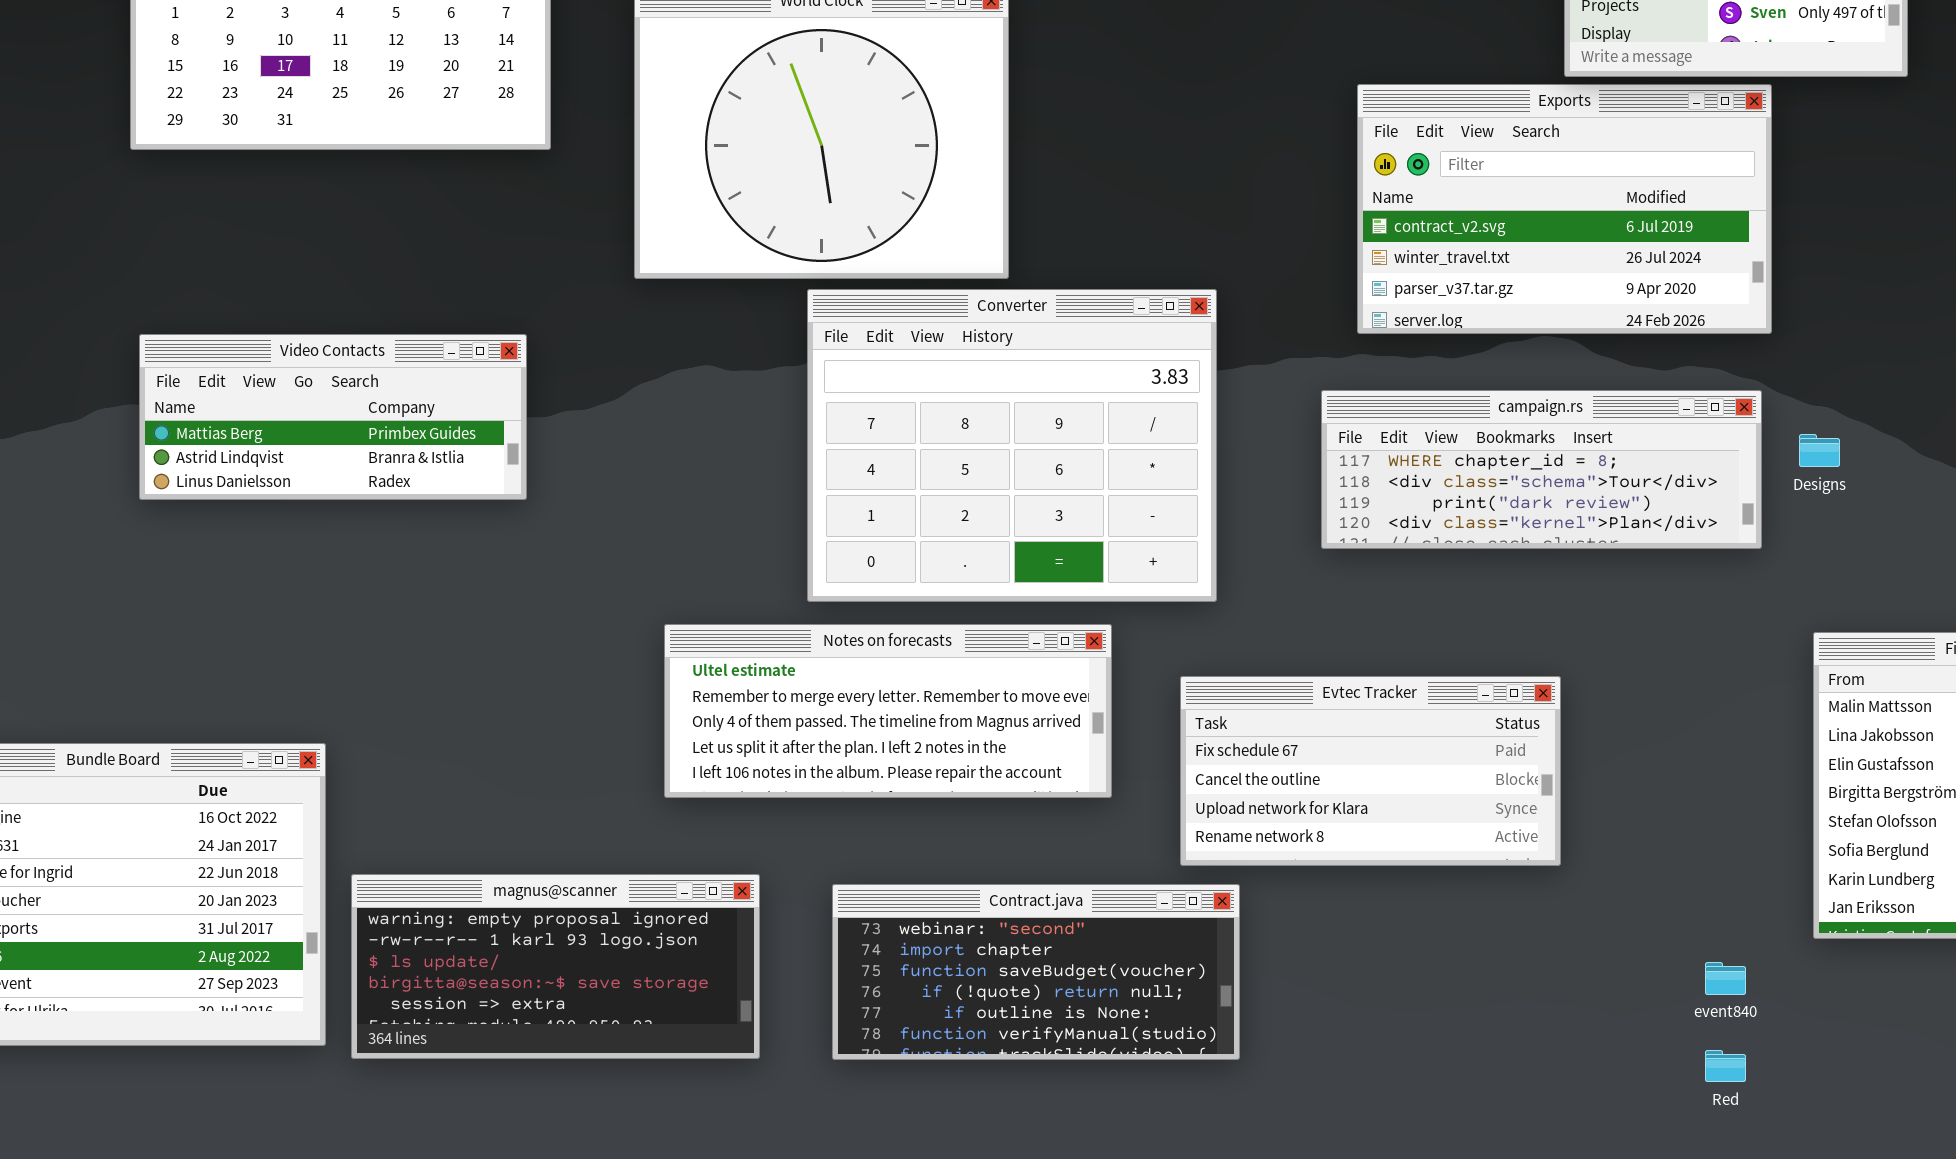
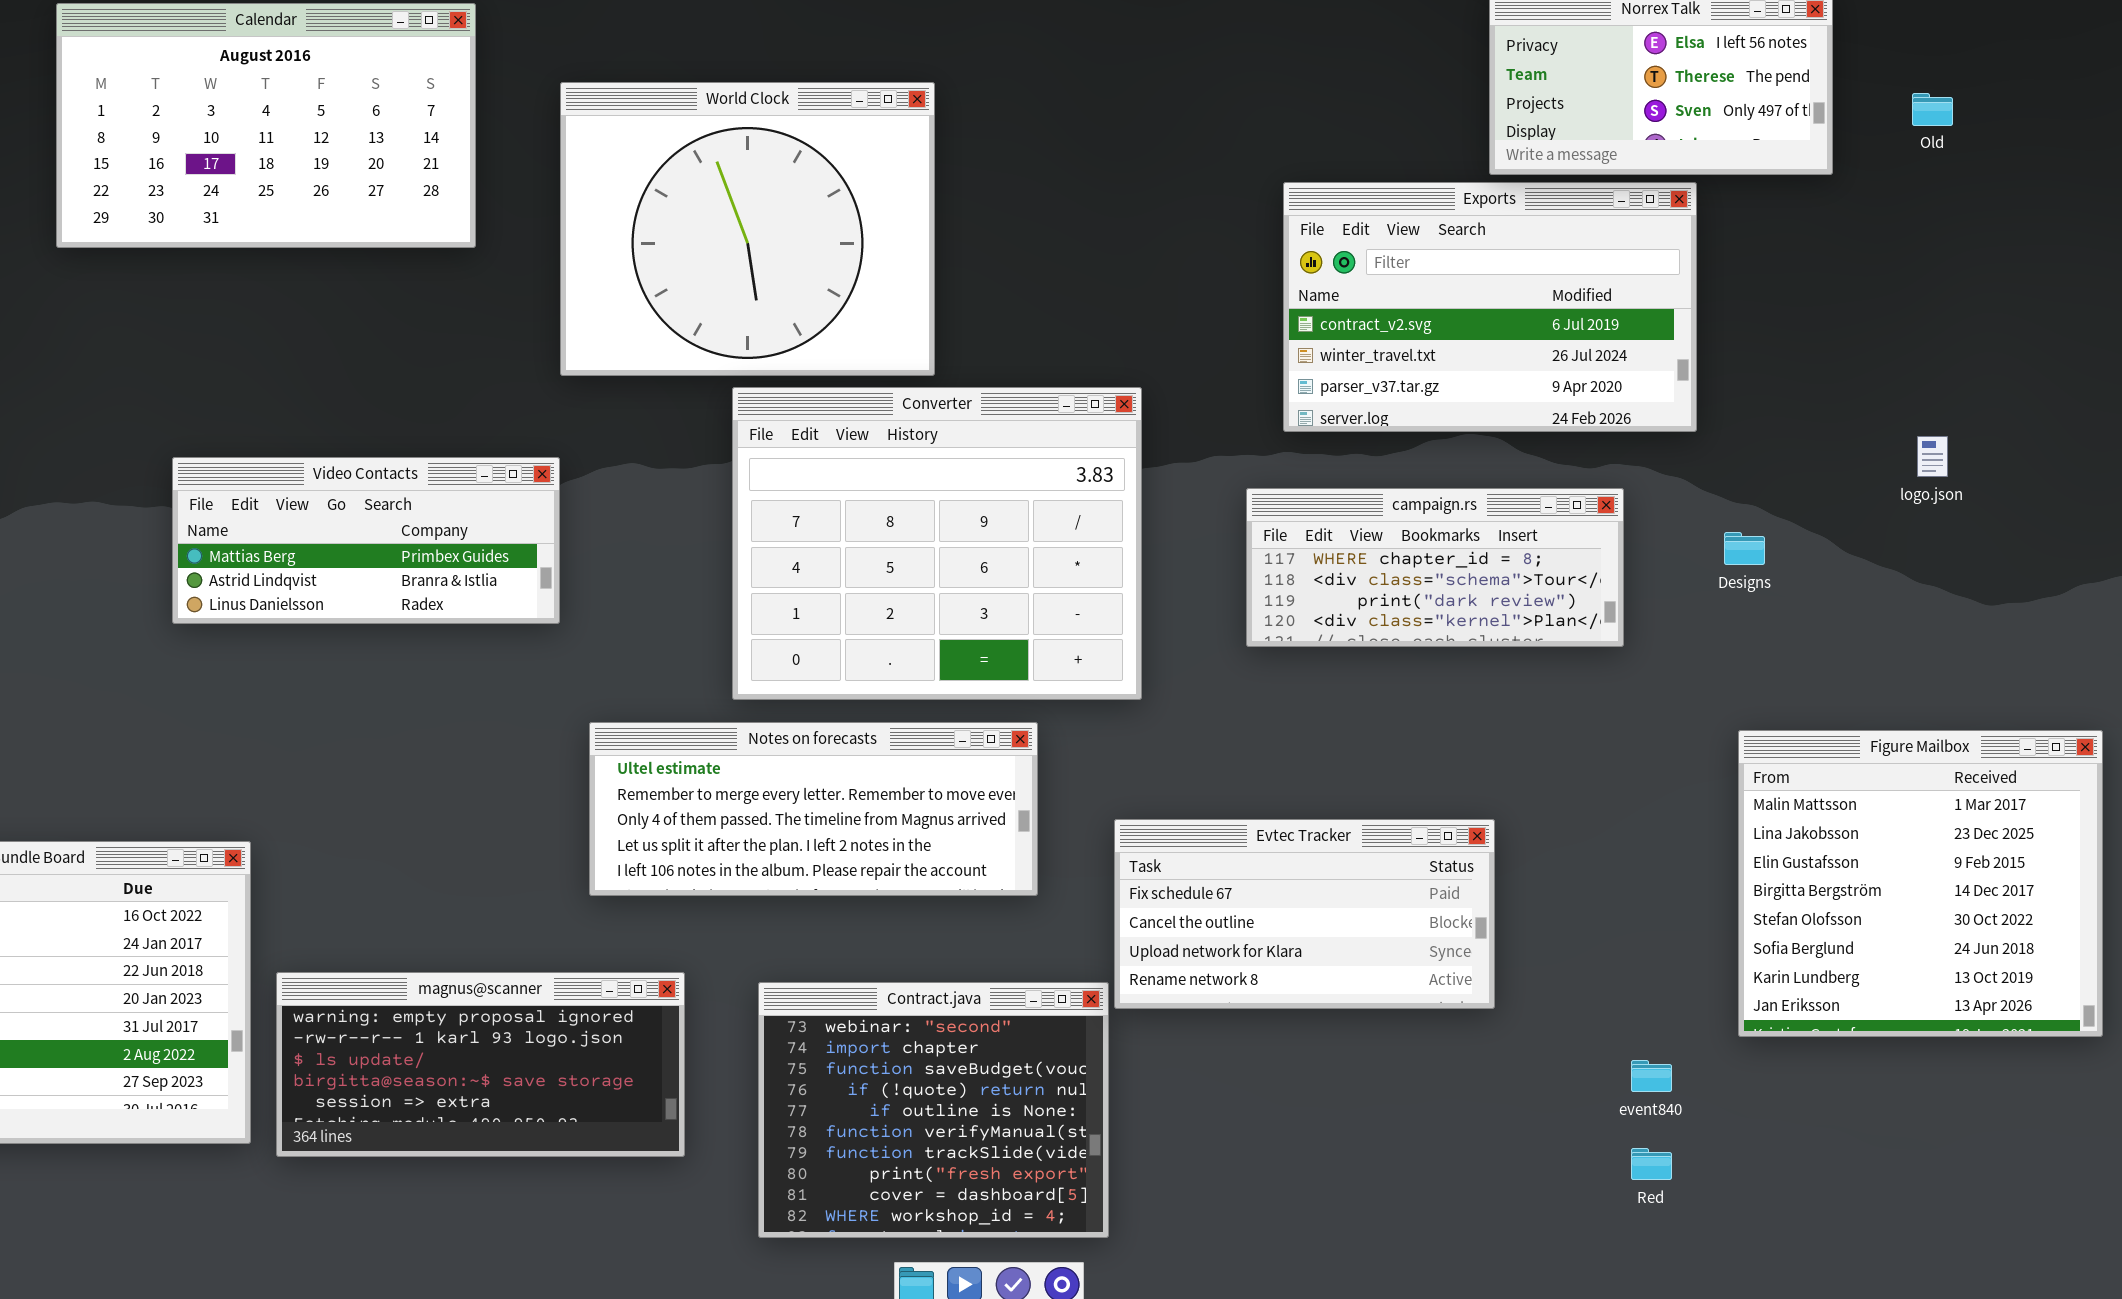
Video Contacts: [139,334,527,500] -> [172,457,560,624], moved
campaign.rs: [1321,390,1762,549] -> [1246,488,1624,647], resized
Evtec Tracker: [1180,676,1561,866] -> [1114,819,1495,1009], moved
Contract.java: [832,884,1240,1060] -> [758,982,1109,1238], resized

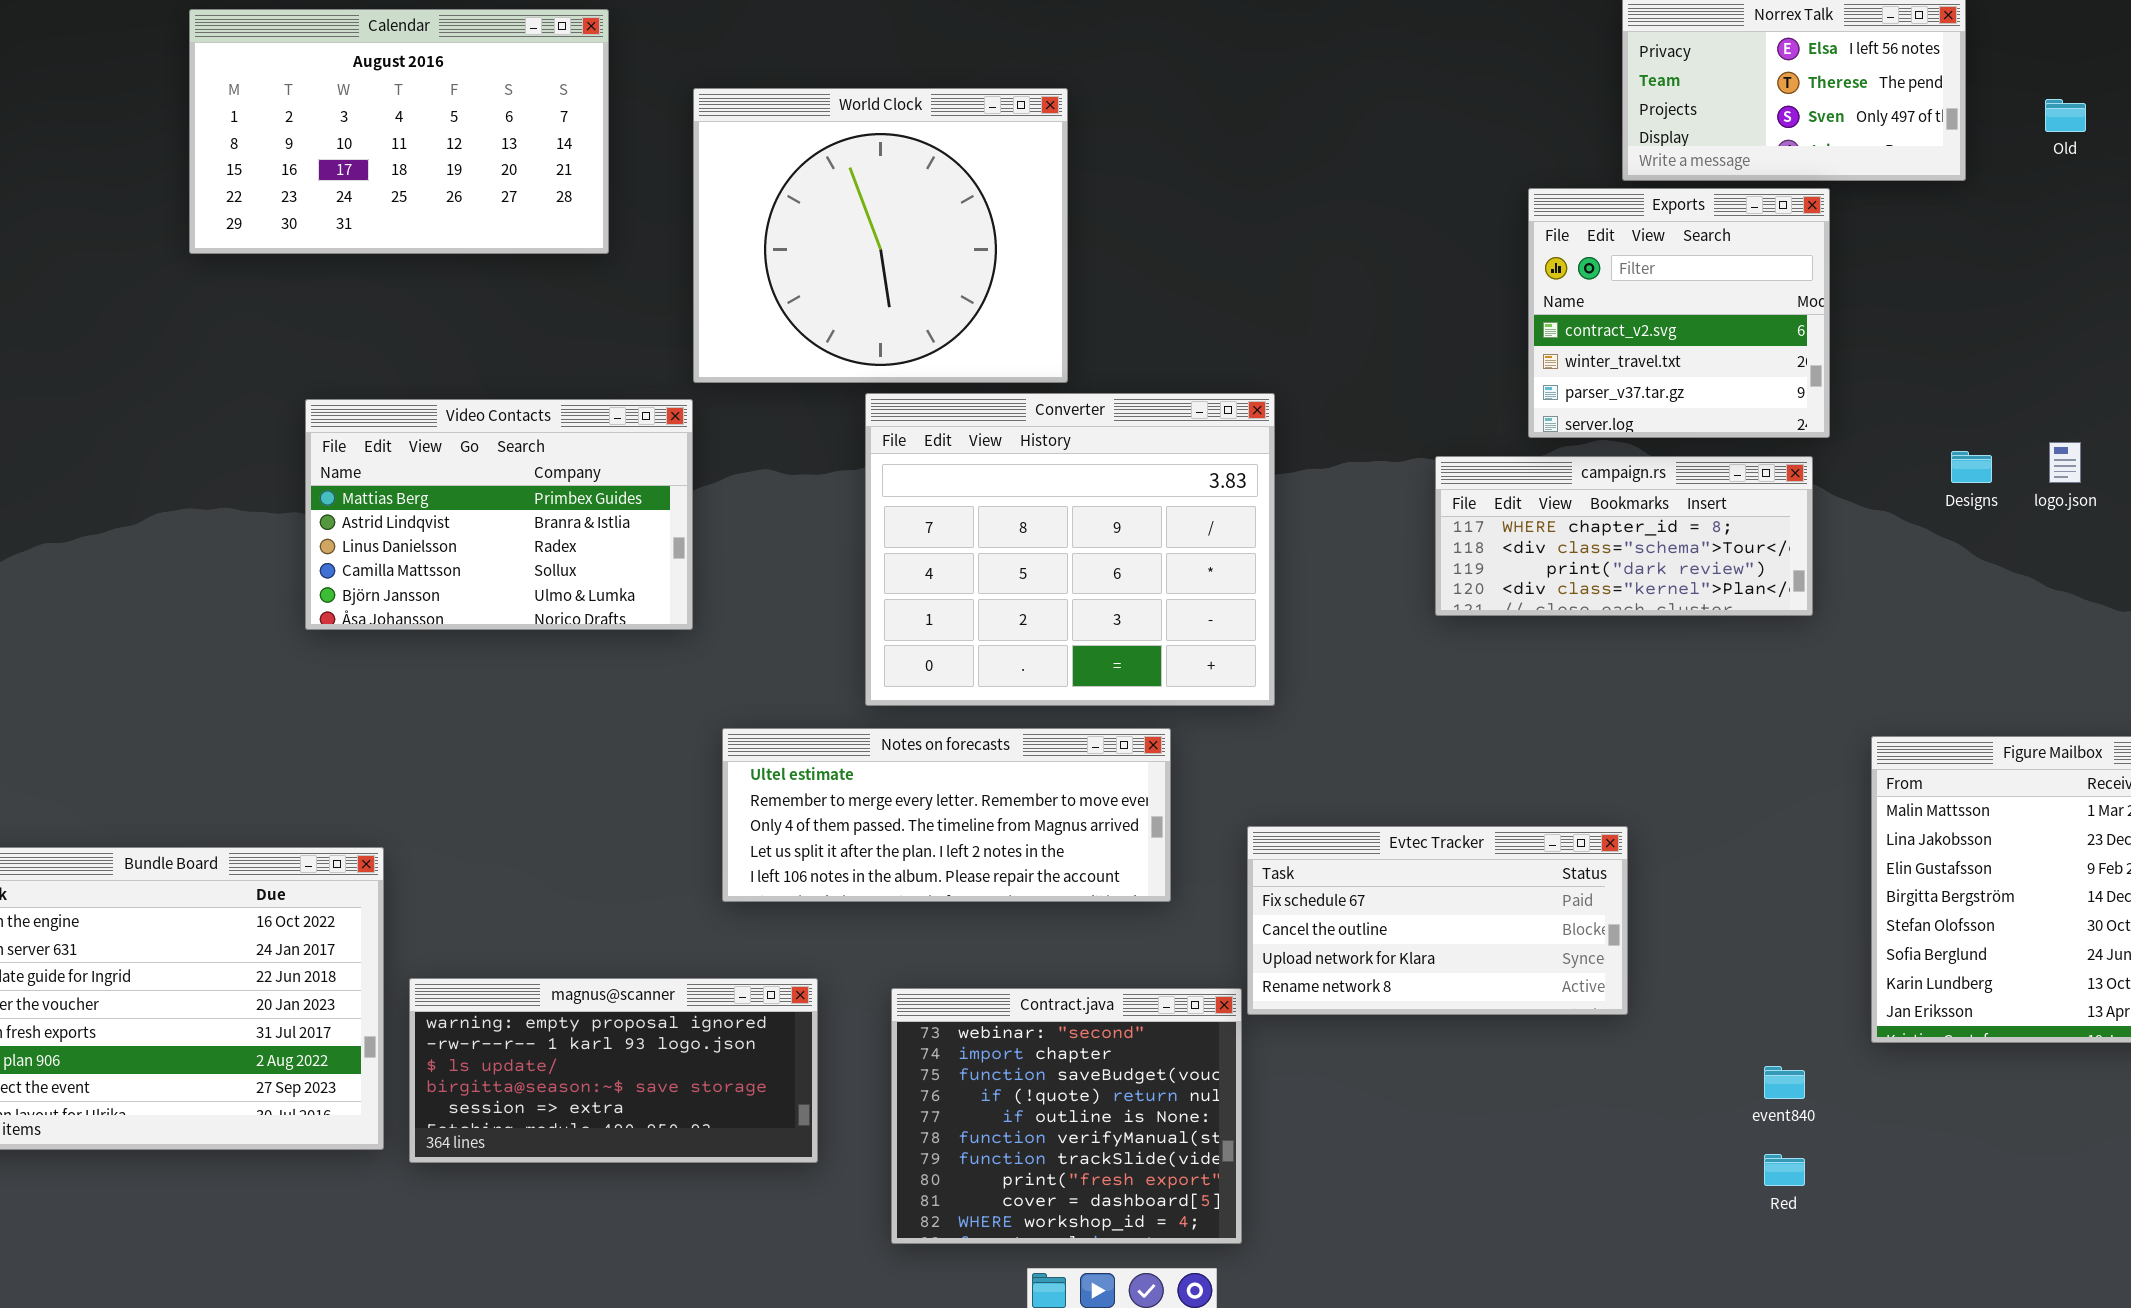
Exports: [1283,182,1697,432] -> [1528,188,1830,438], resized
Video Contacts: [172,457,560,624] -> [305,399,693,630], resized
campaign.rs: [1246,488,1624,647] -> [1435,456,1813,616], moved
Designs: [1724,532,1765,565] -> [1951,451,1992,483], moved

